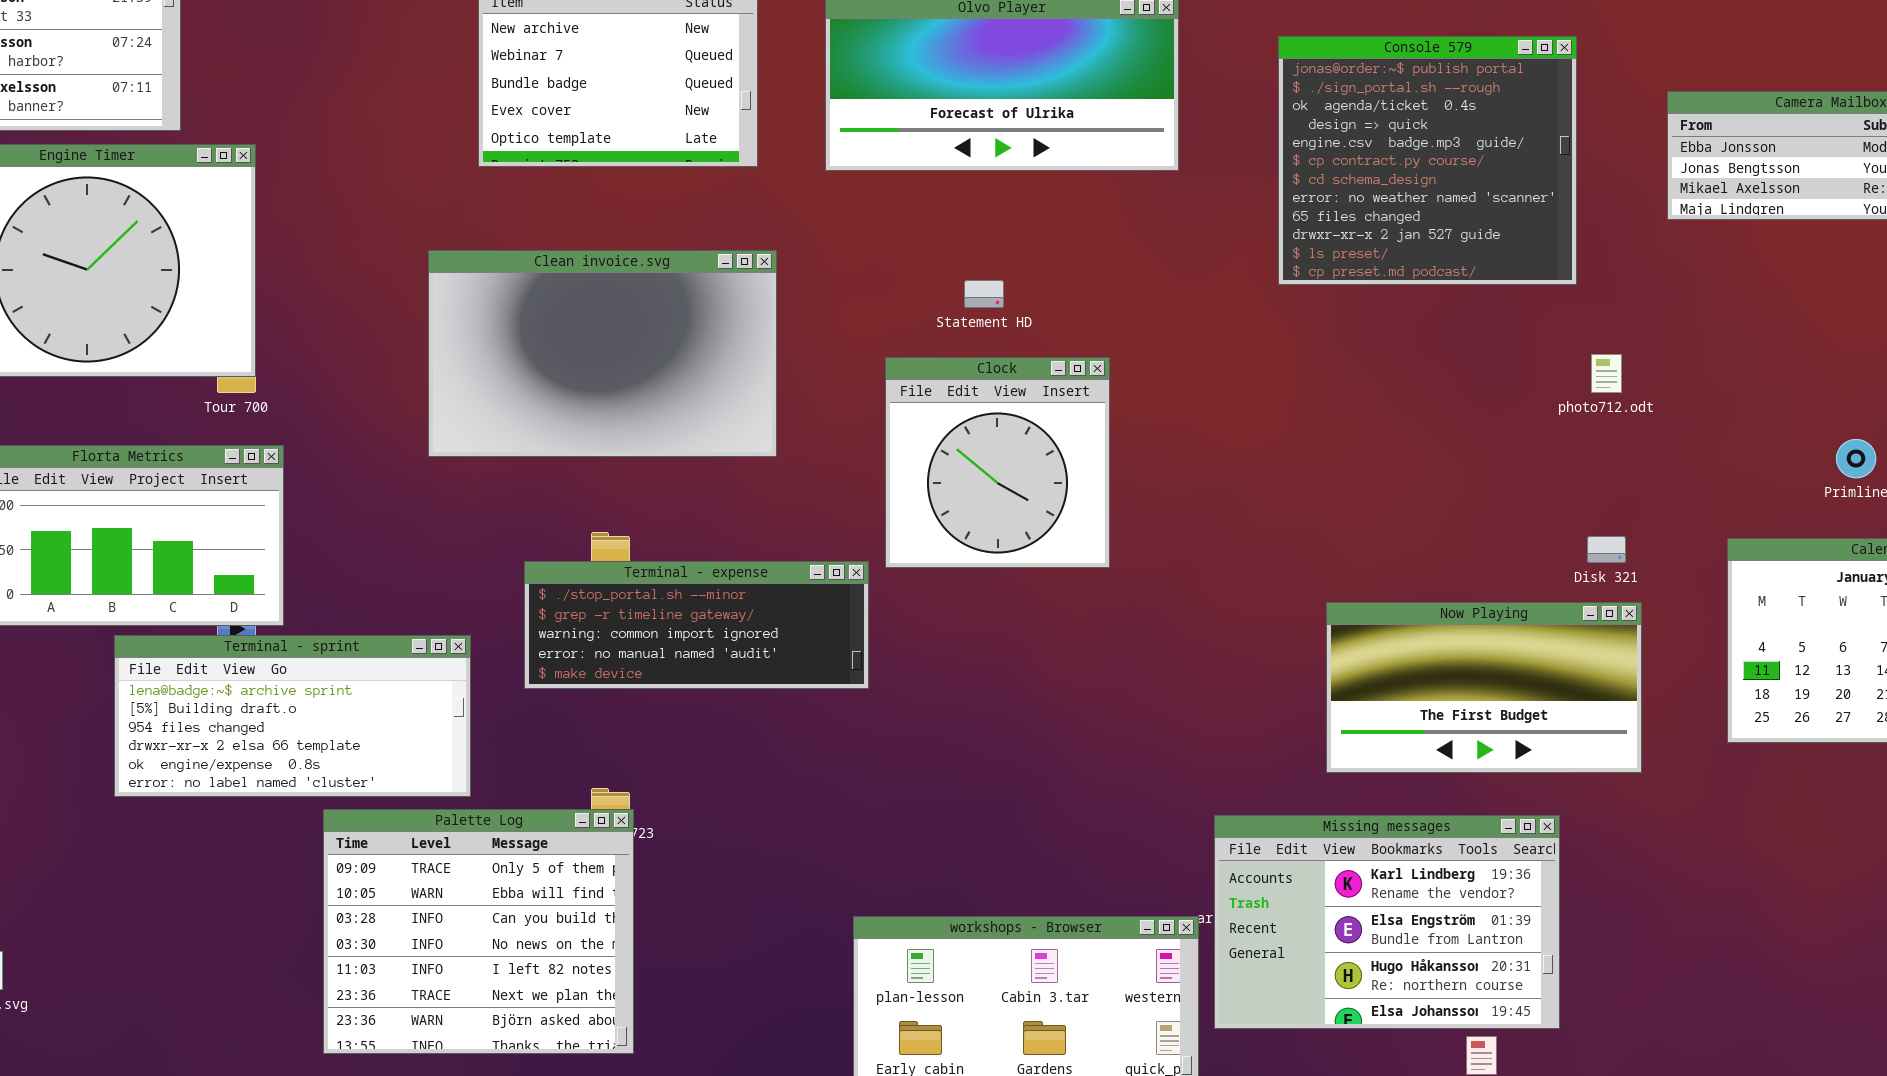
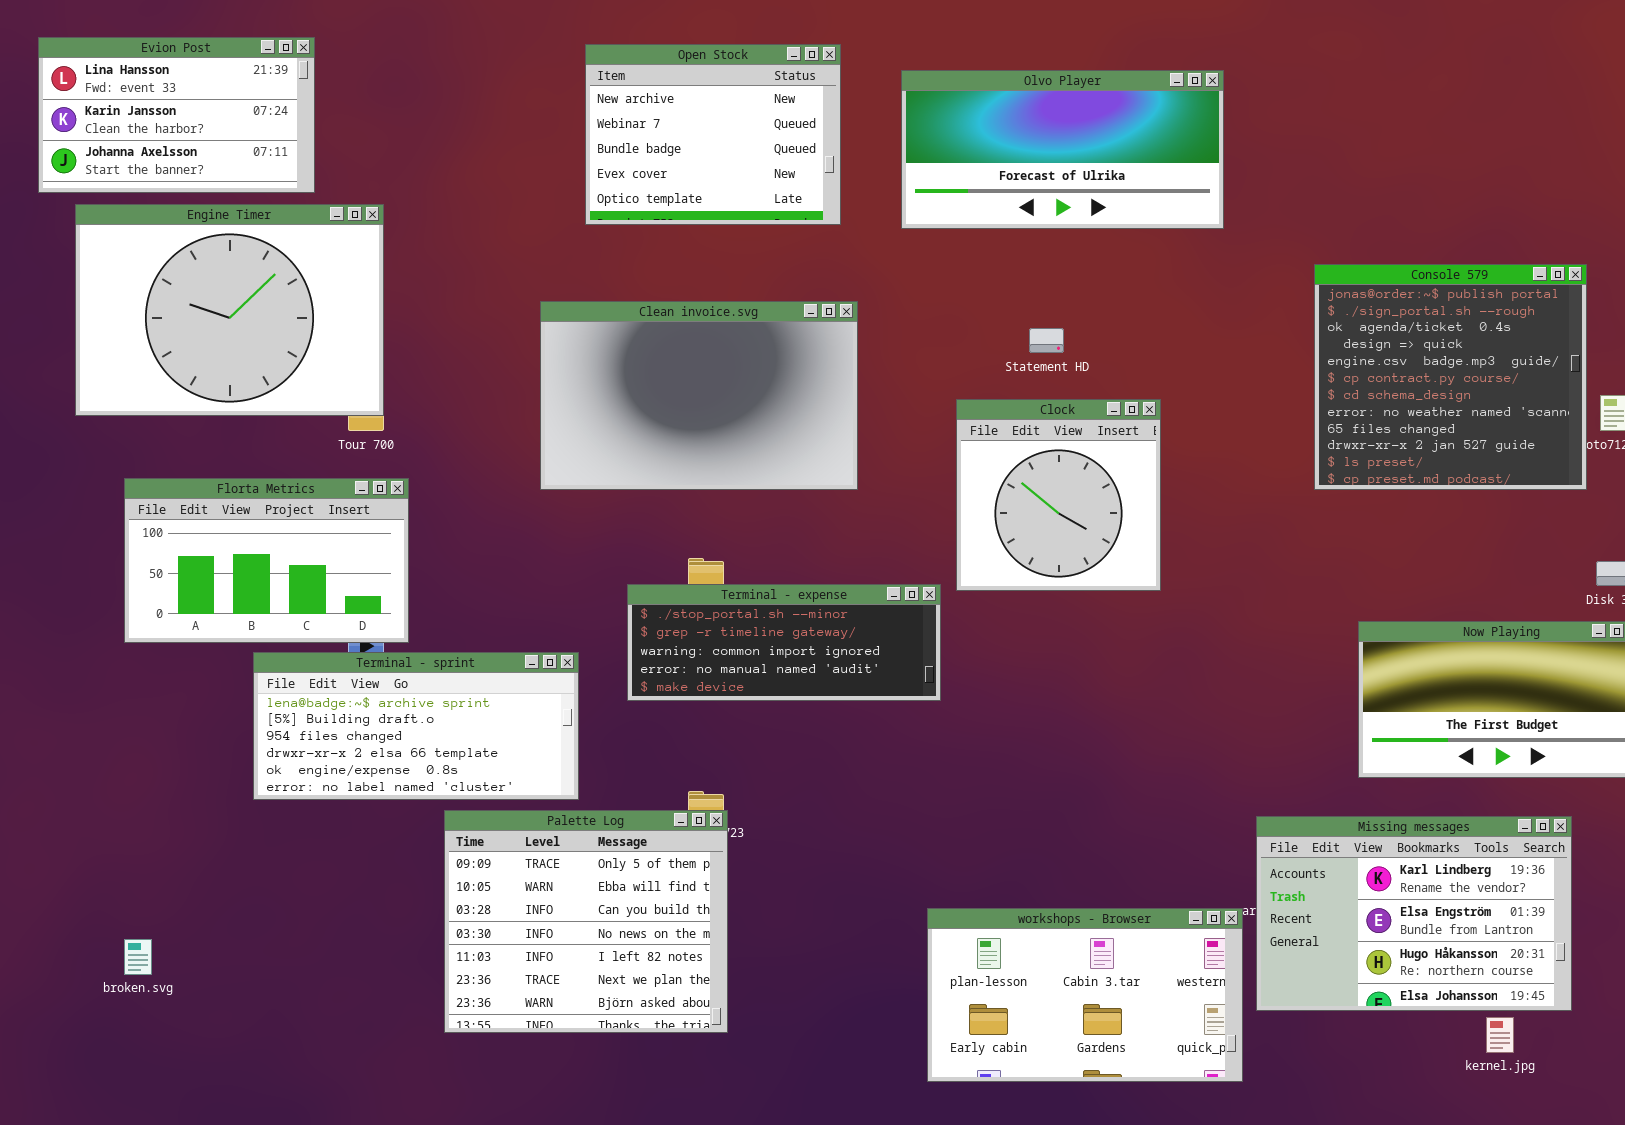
Console 579: [1278,36,1577,285] -> [1314,264,1587,490], moved

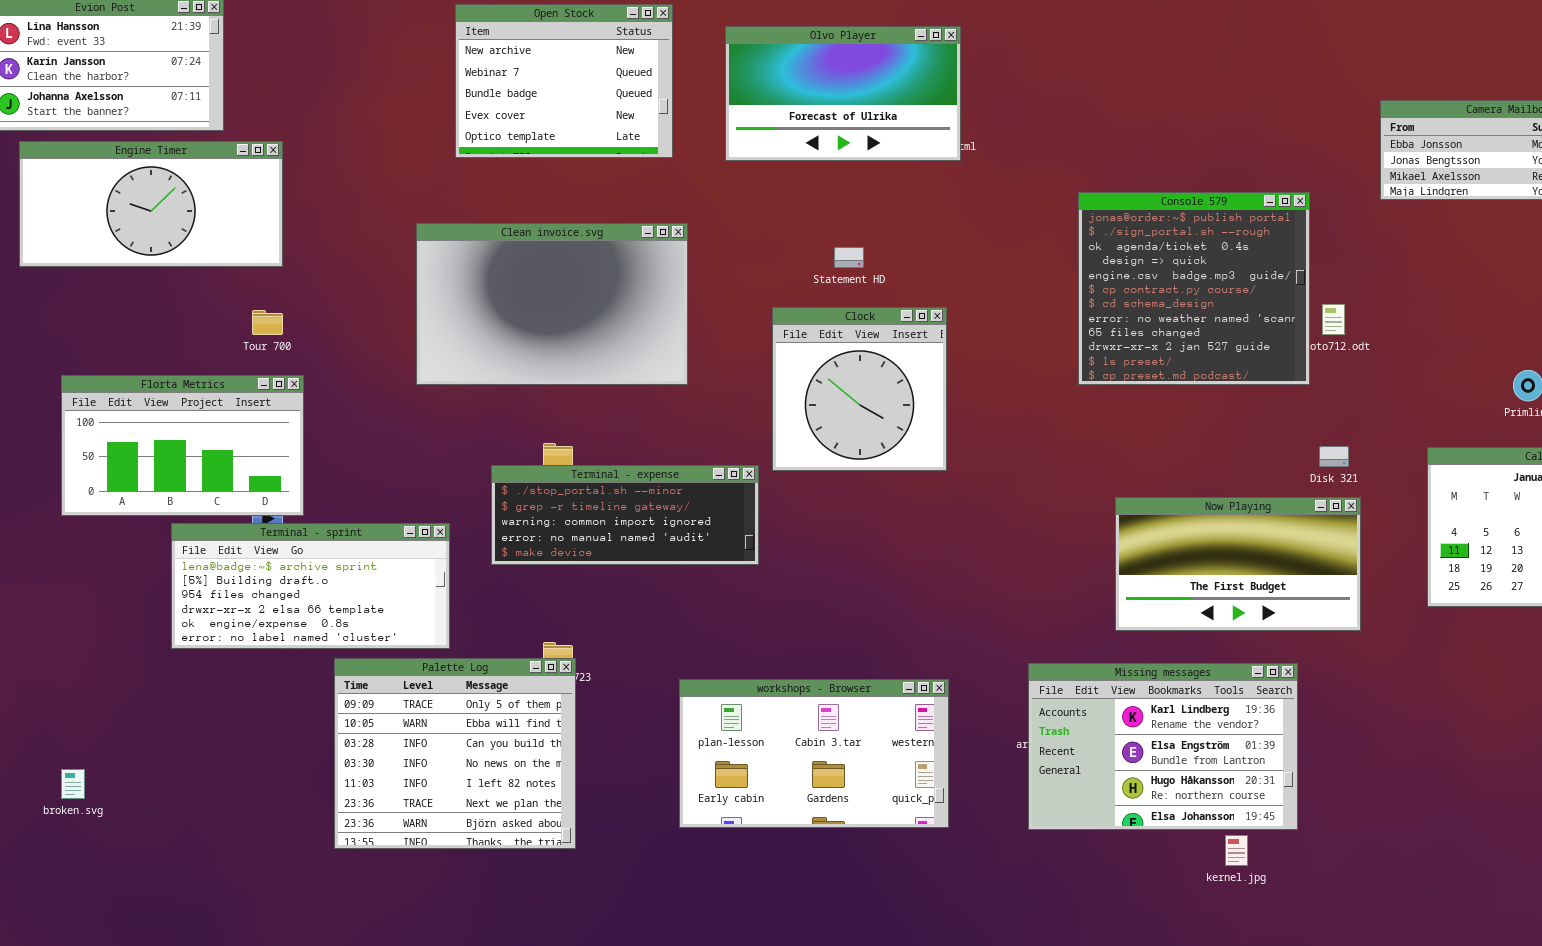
Olvo Player: [901,70,1224,229] -> [725,26,961,161], resized
Engine Timer: [75,204,384,416] -> [19,141,283,267], resized
workshops - Browser: [927,908,1243,1082] -> [679,679,949,828], moved

